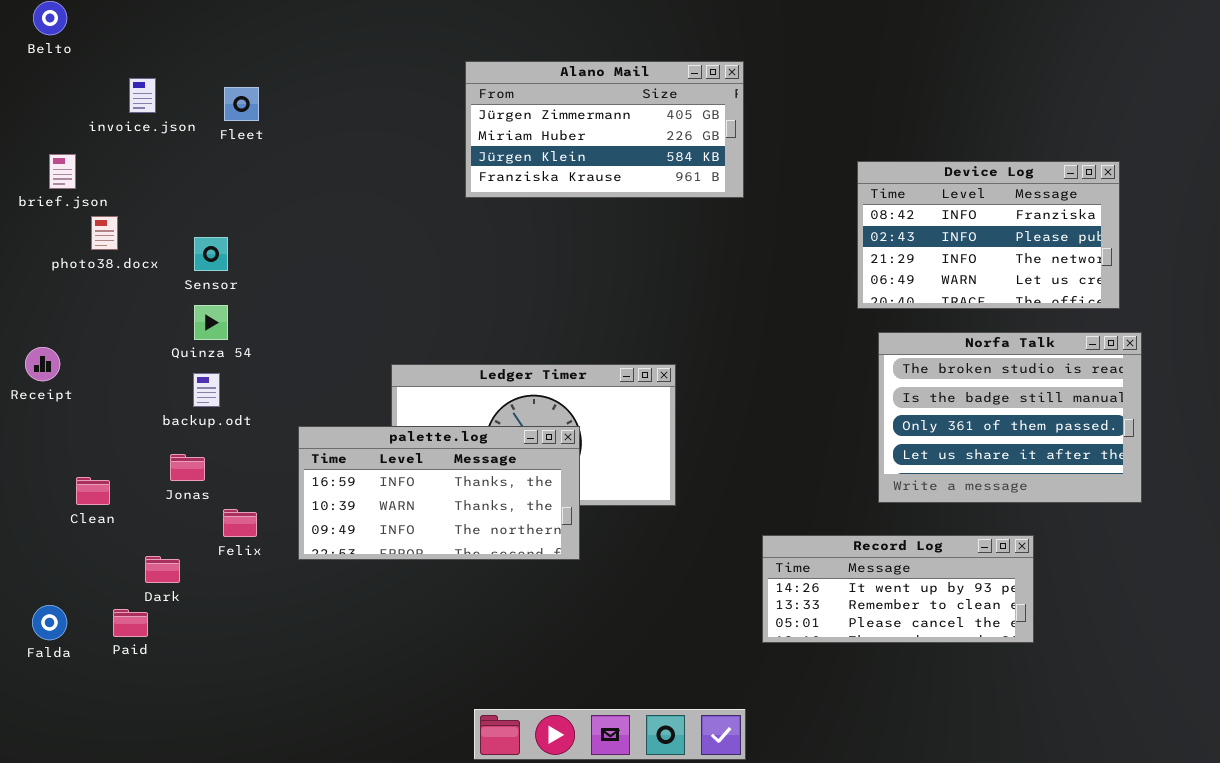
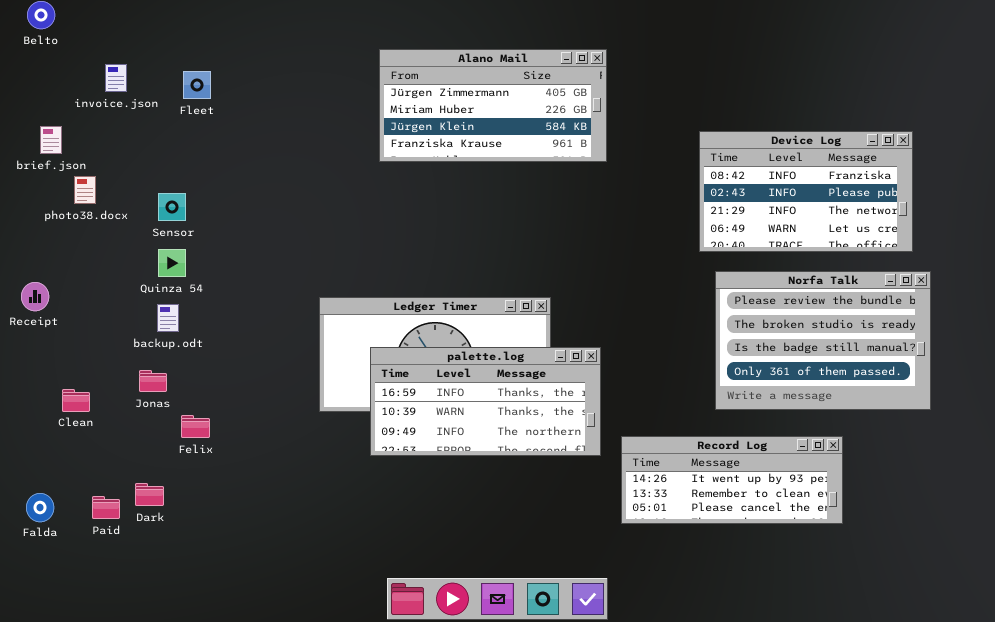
Norfa Talk: [878,332,1142,503] -> [715,271,931,410], scrolled up 1 row
palette.log: [298,426,580,560] -> [370,347,601,456], moved
Dark: [145,556,180,583] -> [135,483,164,506], moved

